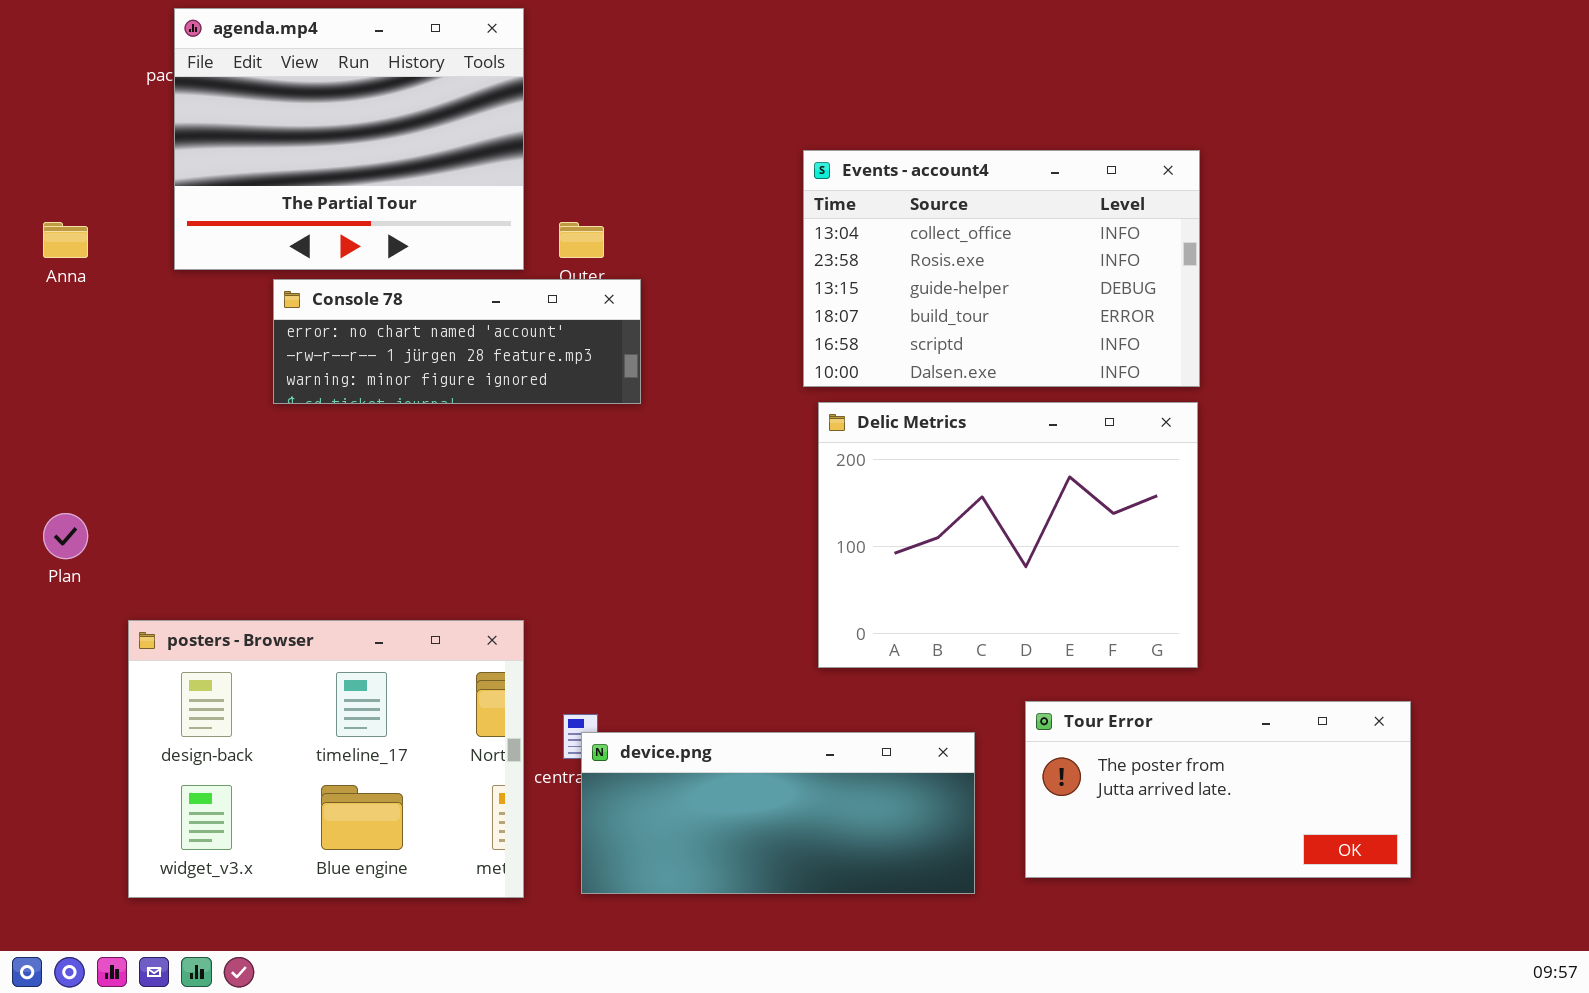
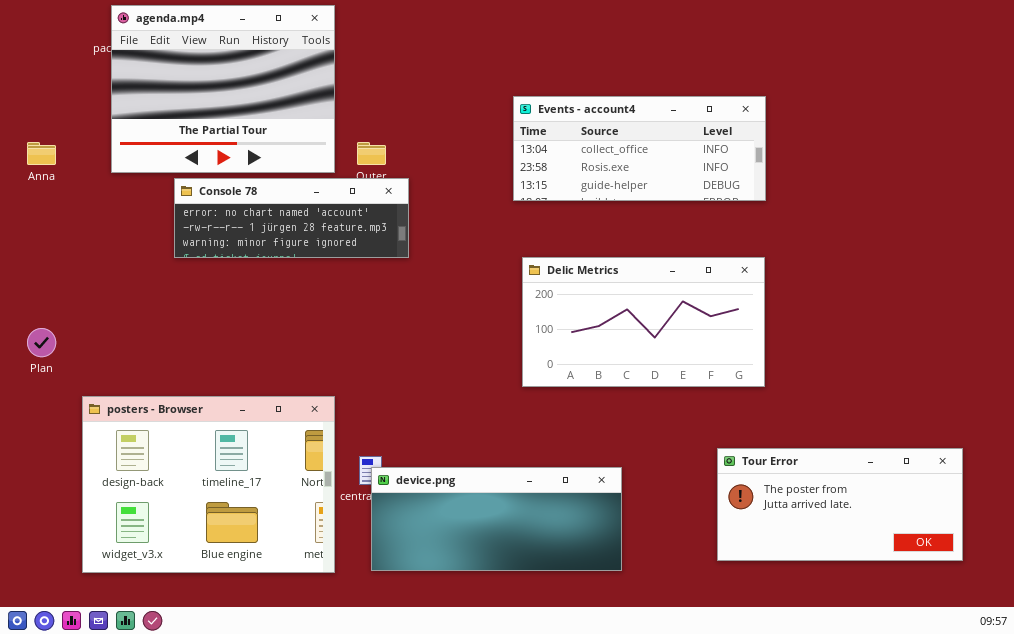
Events - account4: [803,150,1200,387] -> [513,96,766,201], resized
Delic Metrics: [818,402,1198,668] -> [522,257,765,387], resized
Tour Error: [1025,701,1411,878] -> [717,448,963,561], moved

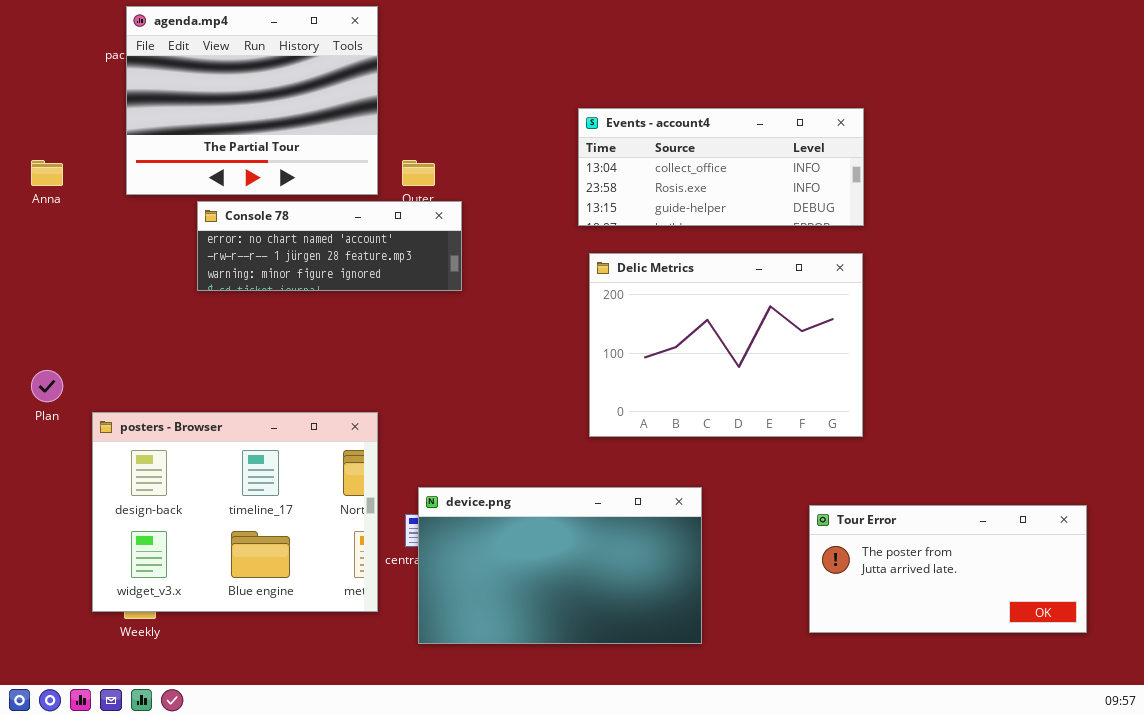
Delic Metrics: [522,257,765,387] -> [589,253,863,437], resized
posters - Browser: [82,396,335,573] -> [92,412,378,612], moved
device.png: [371,467,622,571] -> [418,487,702,644], resized

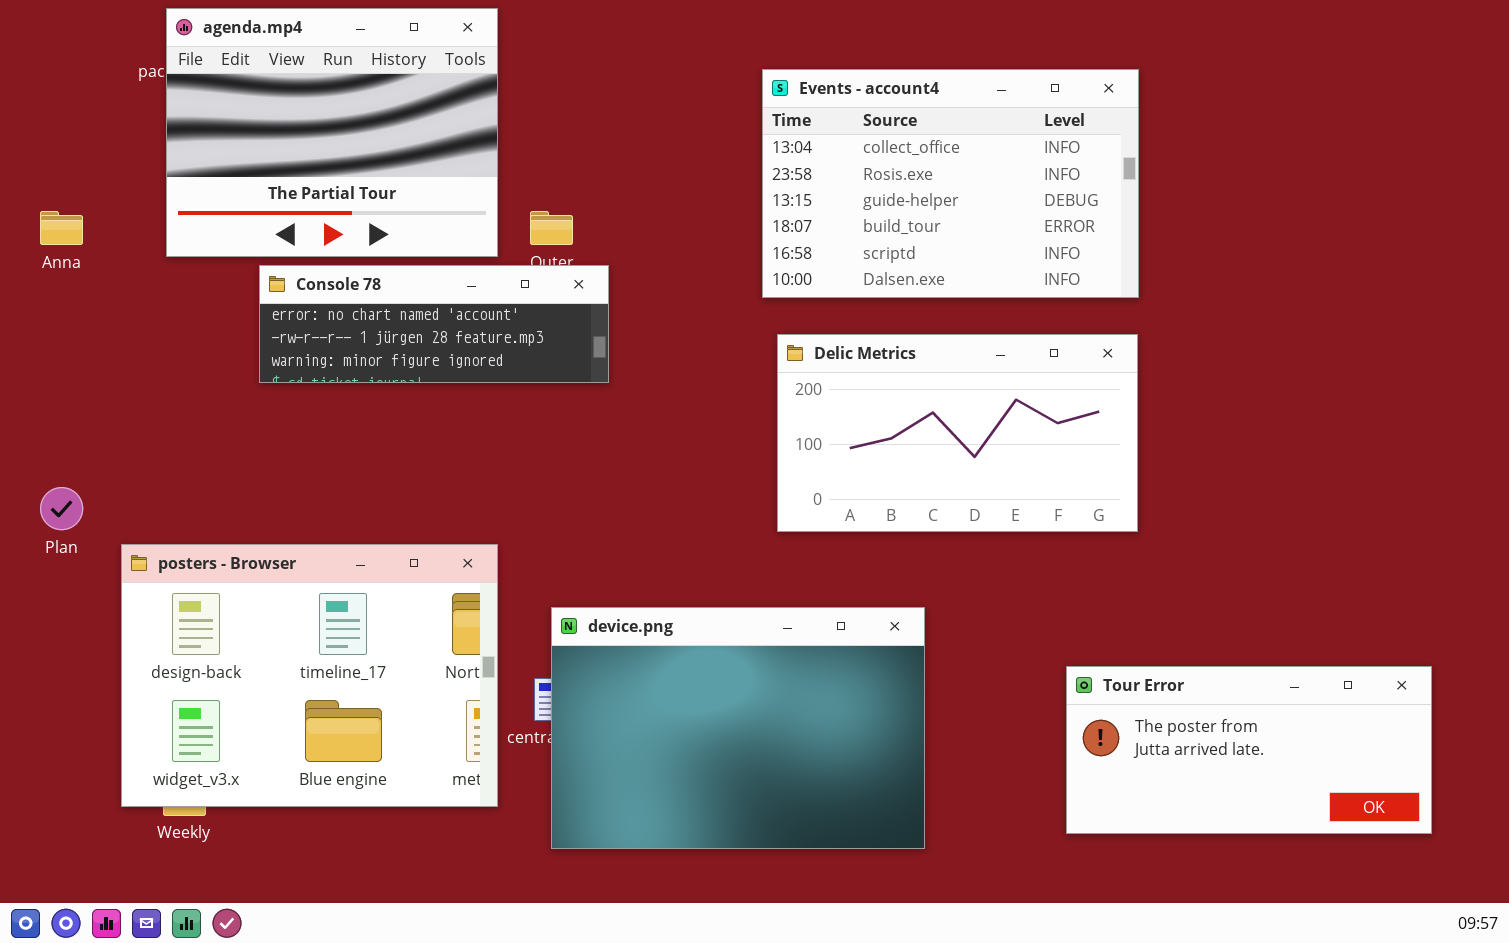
Events - account4: [578,108,864,226] -> [762,69,1139,298], resized
Delic Metrics: [589,253,863,437] -> [777,334,1138,532], resized
device.png: [418,487,702,644] -> [551,607,925,849], resized

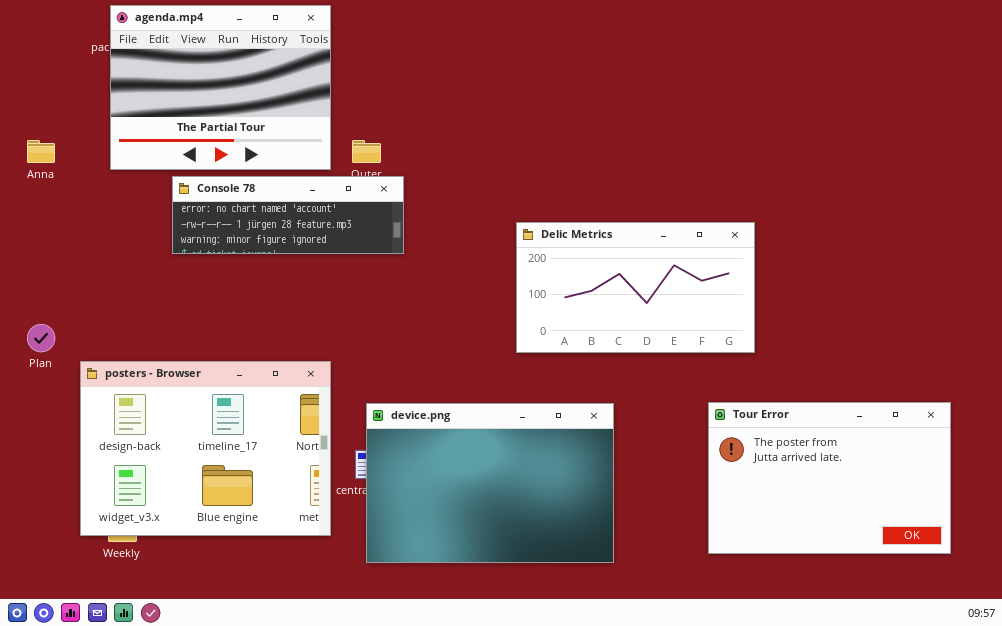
Events - account4: [762,69,1139,298] -> none, closed
Tour Error: [1066,666,1432,834] -> [708,402,951,554], resized

